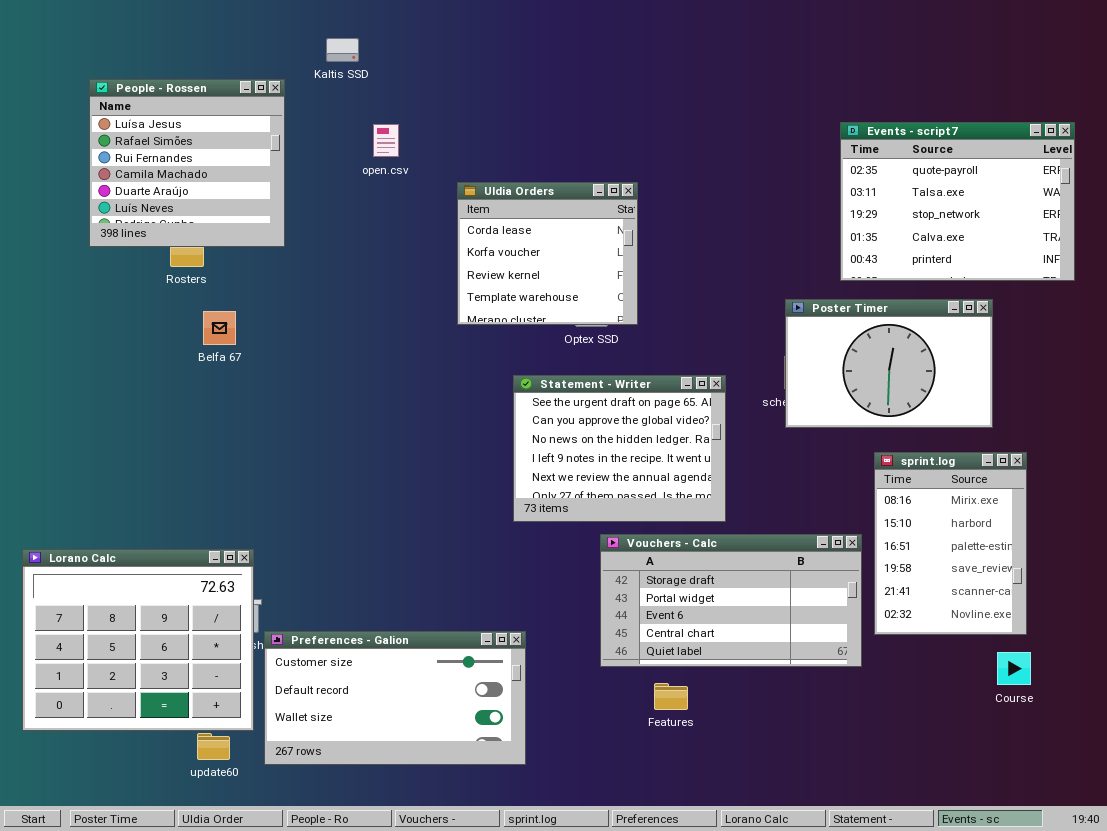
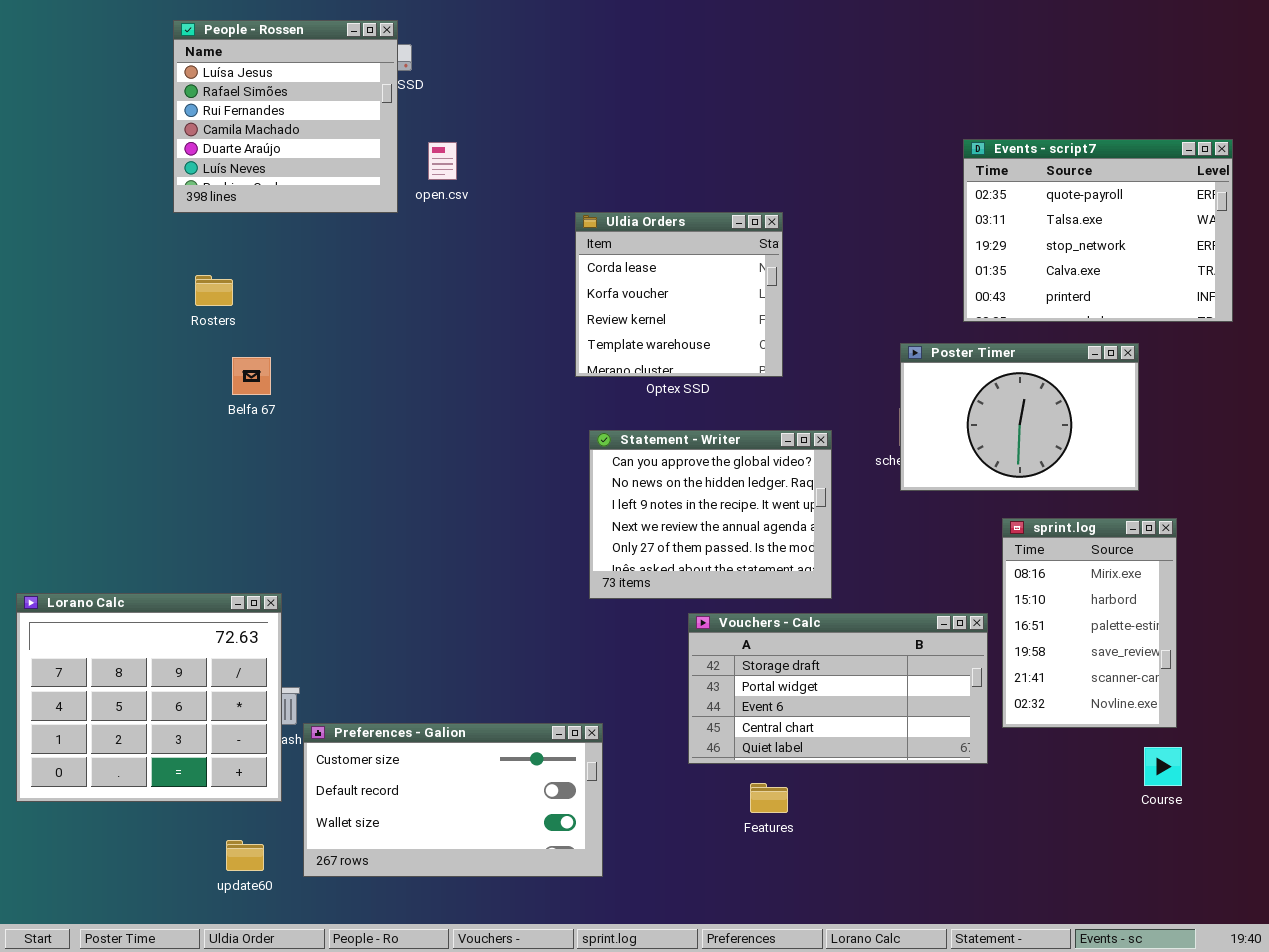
People - Rossen: [89,79,285,247] -> [173,20,398,213], moved
Uldia Orders: [457,182,638,325] -> [575,212,783,377], moved
Statement - Writer: [513,375,726,522] -> [589,430,832,599], scrolled down 1 row
Lorano Calc: [22,549,254,731] -> [16,593,282,802], moved

